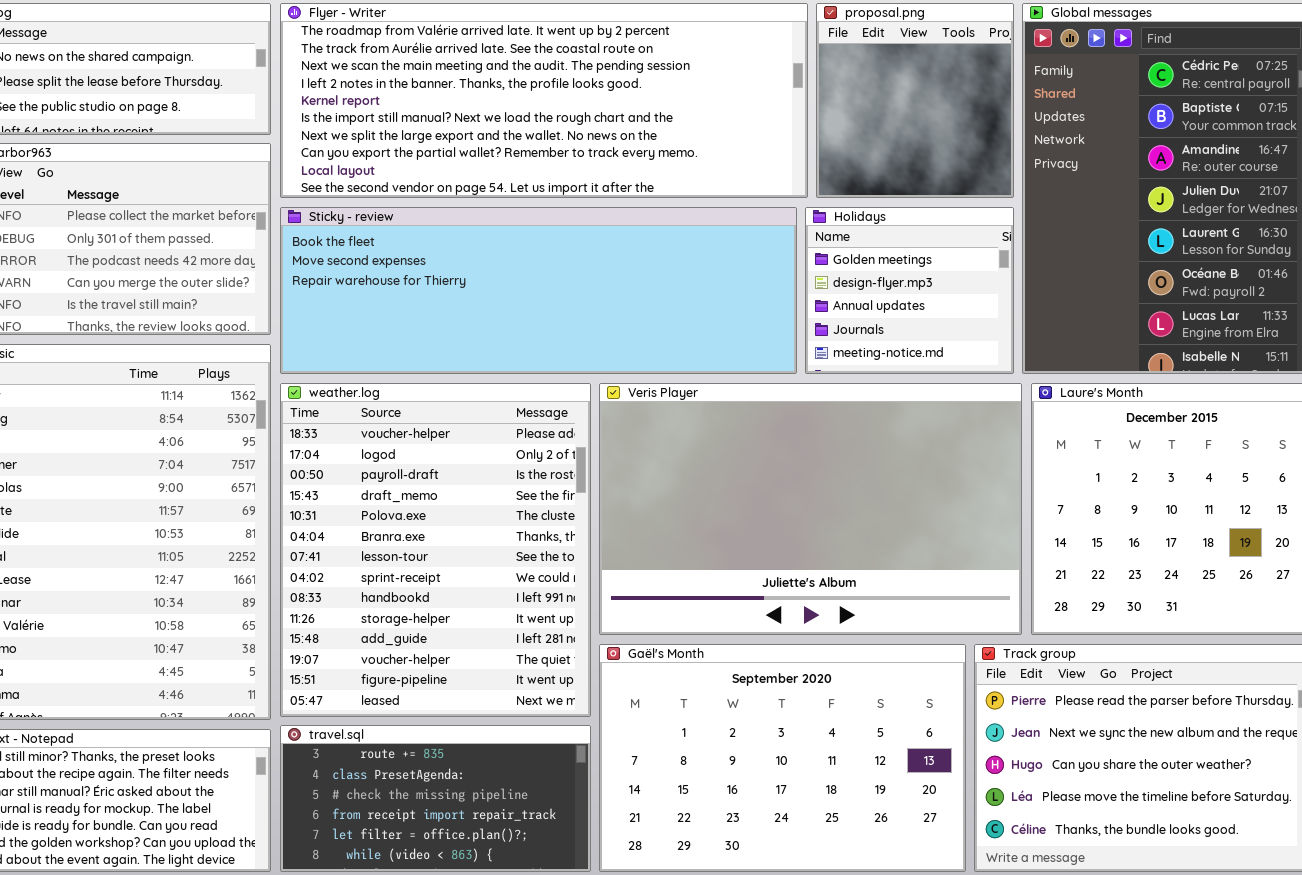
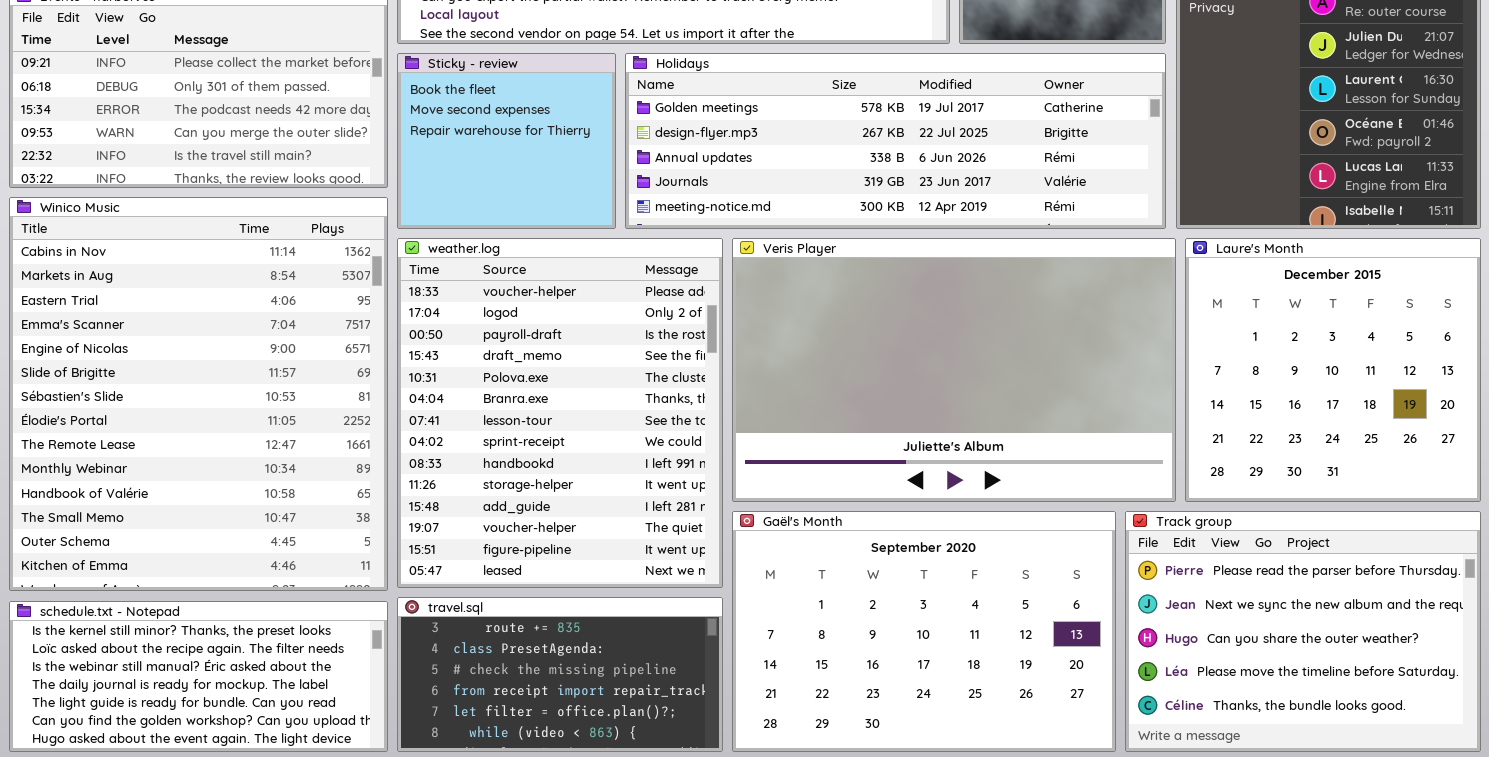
Sticky - review: [280,207,797,374] -> [397,53,616,229], resized
Holidays: [805,207,1014,374] -> [625,53,1166,229], resized

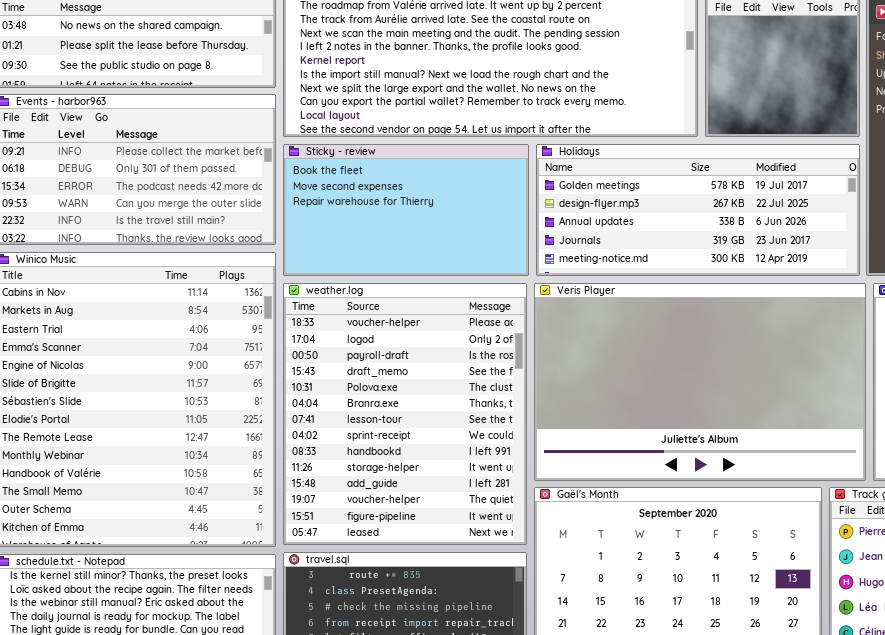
Sticky - review: [397,53,616,229] -> [283,144,529,276], resized
Holidays: [625,53,1166,229] -> [536,144,860,276], resized

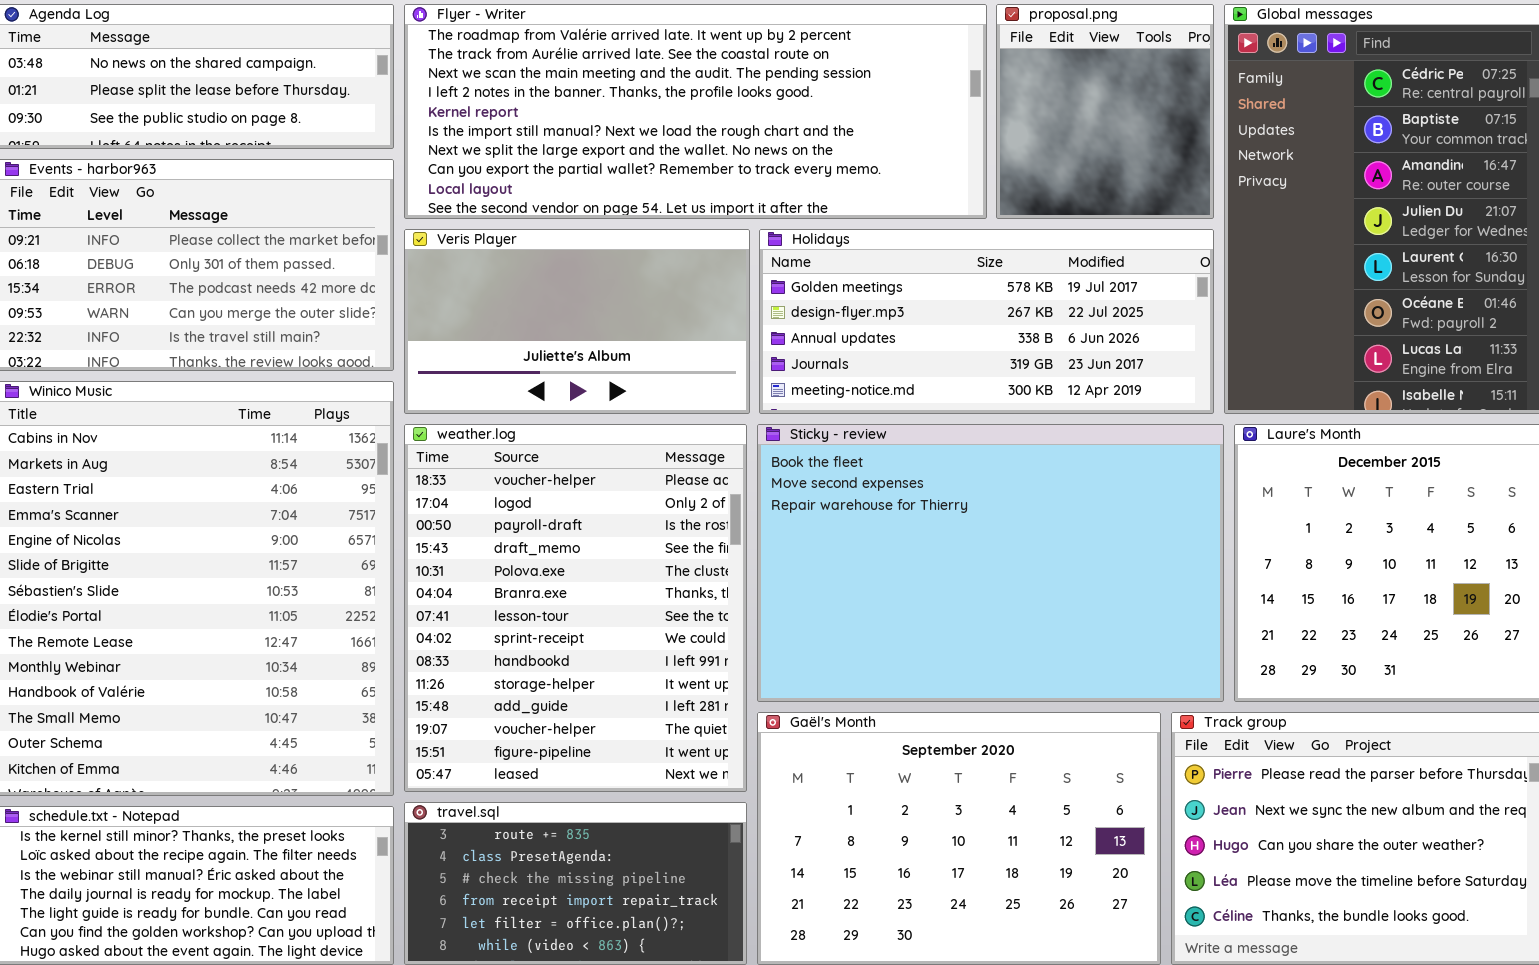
Sticky - review: [283,144,529,276] -> [757,424,1224,702], moved, resized
Veris Player: [534,283,866,481] -> [404,229,750,414], moved, resized

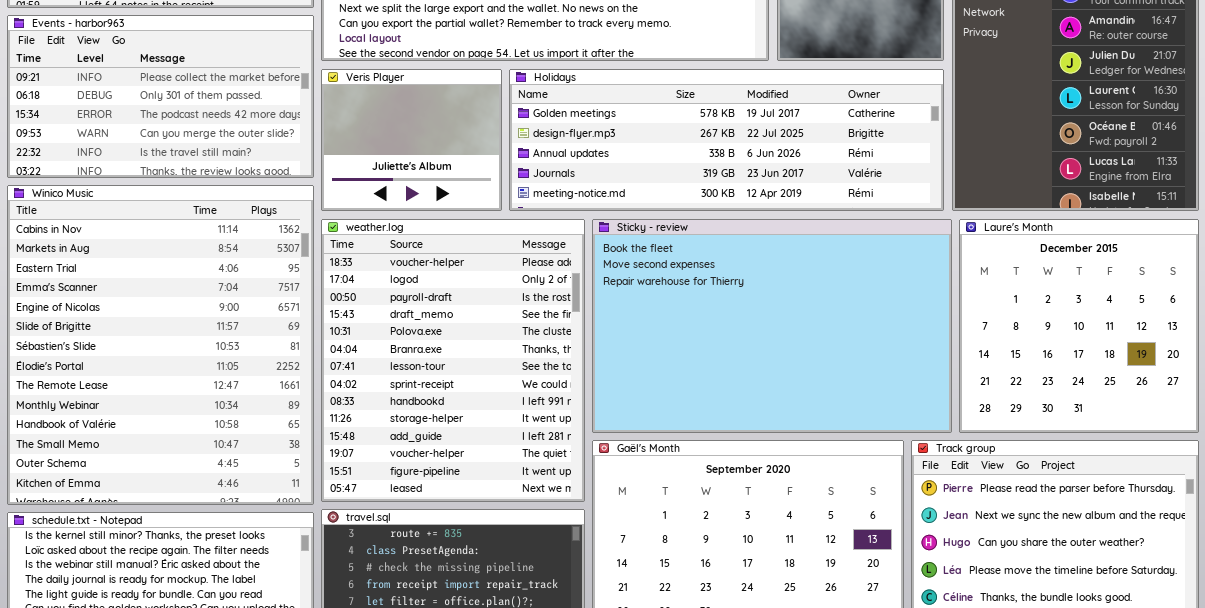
Veris Player: [404,229,750,414] -> [321,69,502,211], resized
Holidays: [759,229,1214,414] -> [509,69,944,211], resized

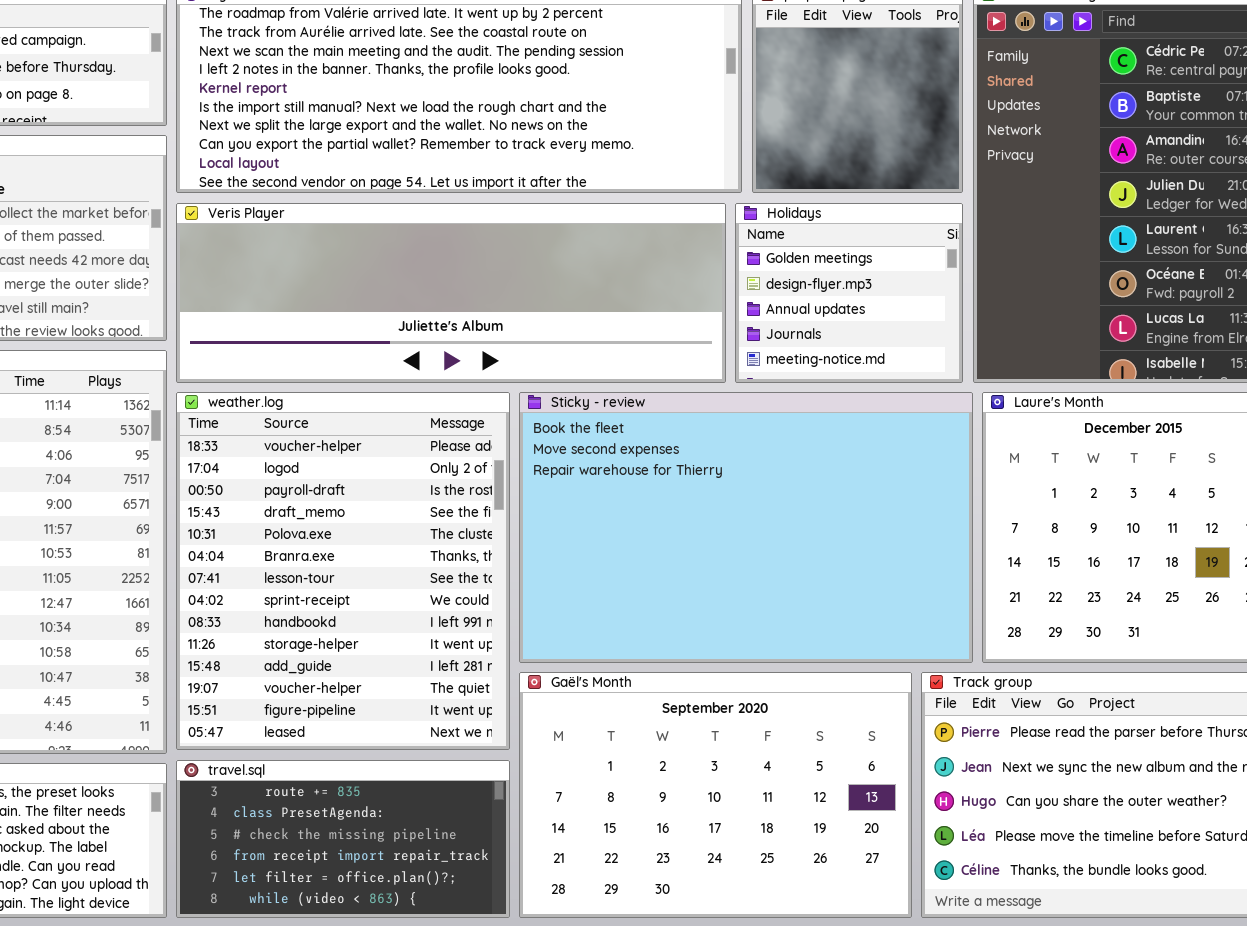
Veris Player: [321,69,502,211] -> [176,203,726,383], resized
Holidays: [509,69,944,211] -> [735,203,963,383], resized

